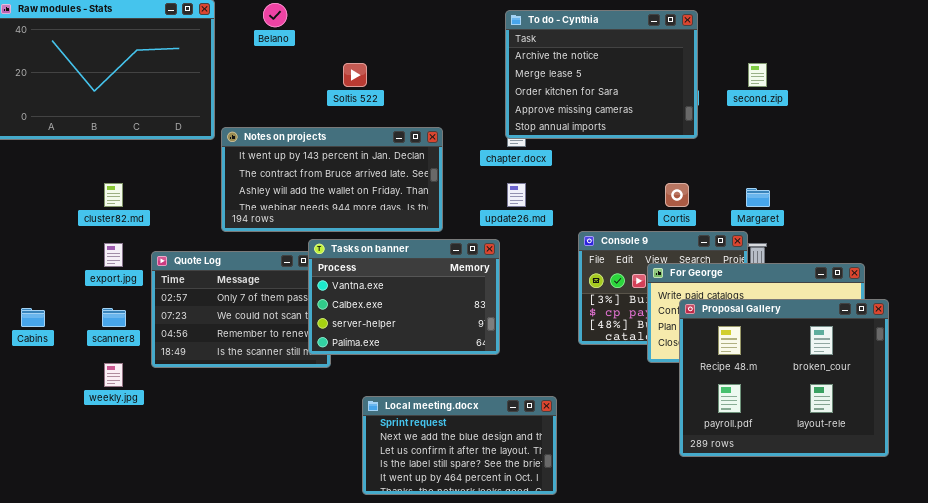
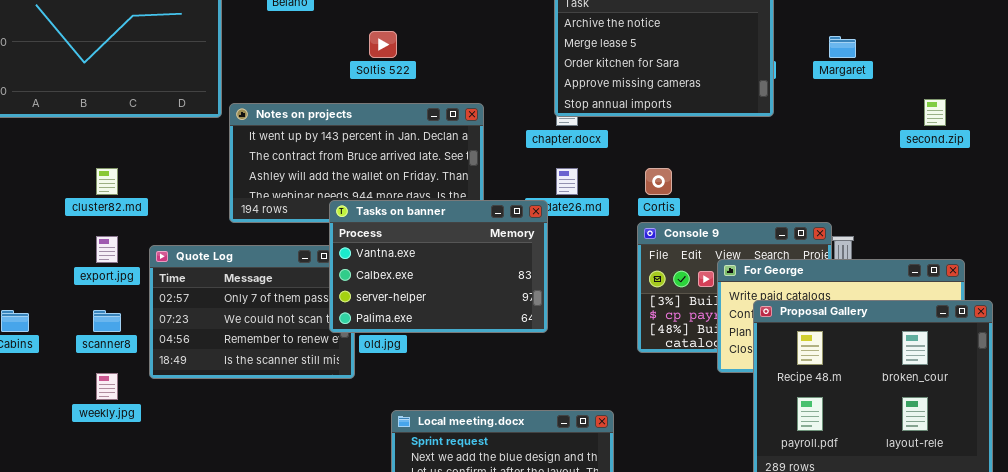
second.zip: [748,63,767,87] -> [924,99,946,126], moved
Cortis: [665,183,689,207] -> [645,168,672,195], moved
Margaret: [746,188,770,207] -> [829,36,856,58], moved
Tasks on banner: [308,239,500,355] -> [329,200,548,333], moved

